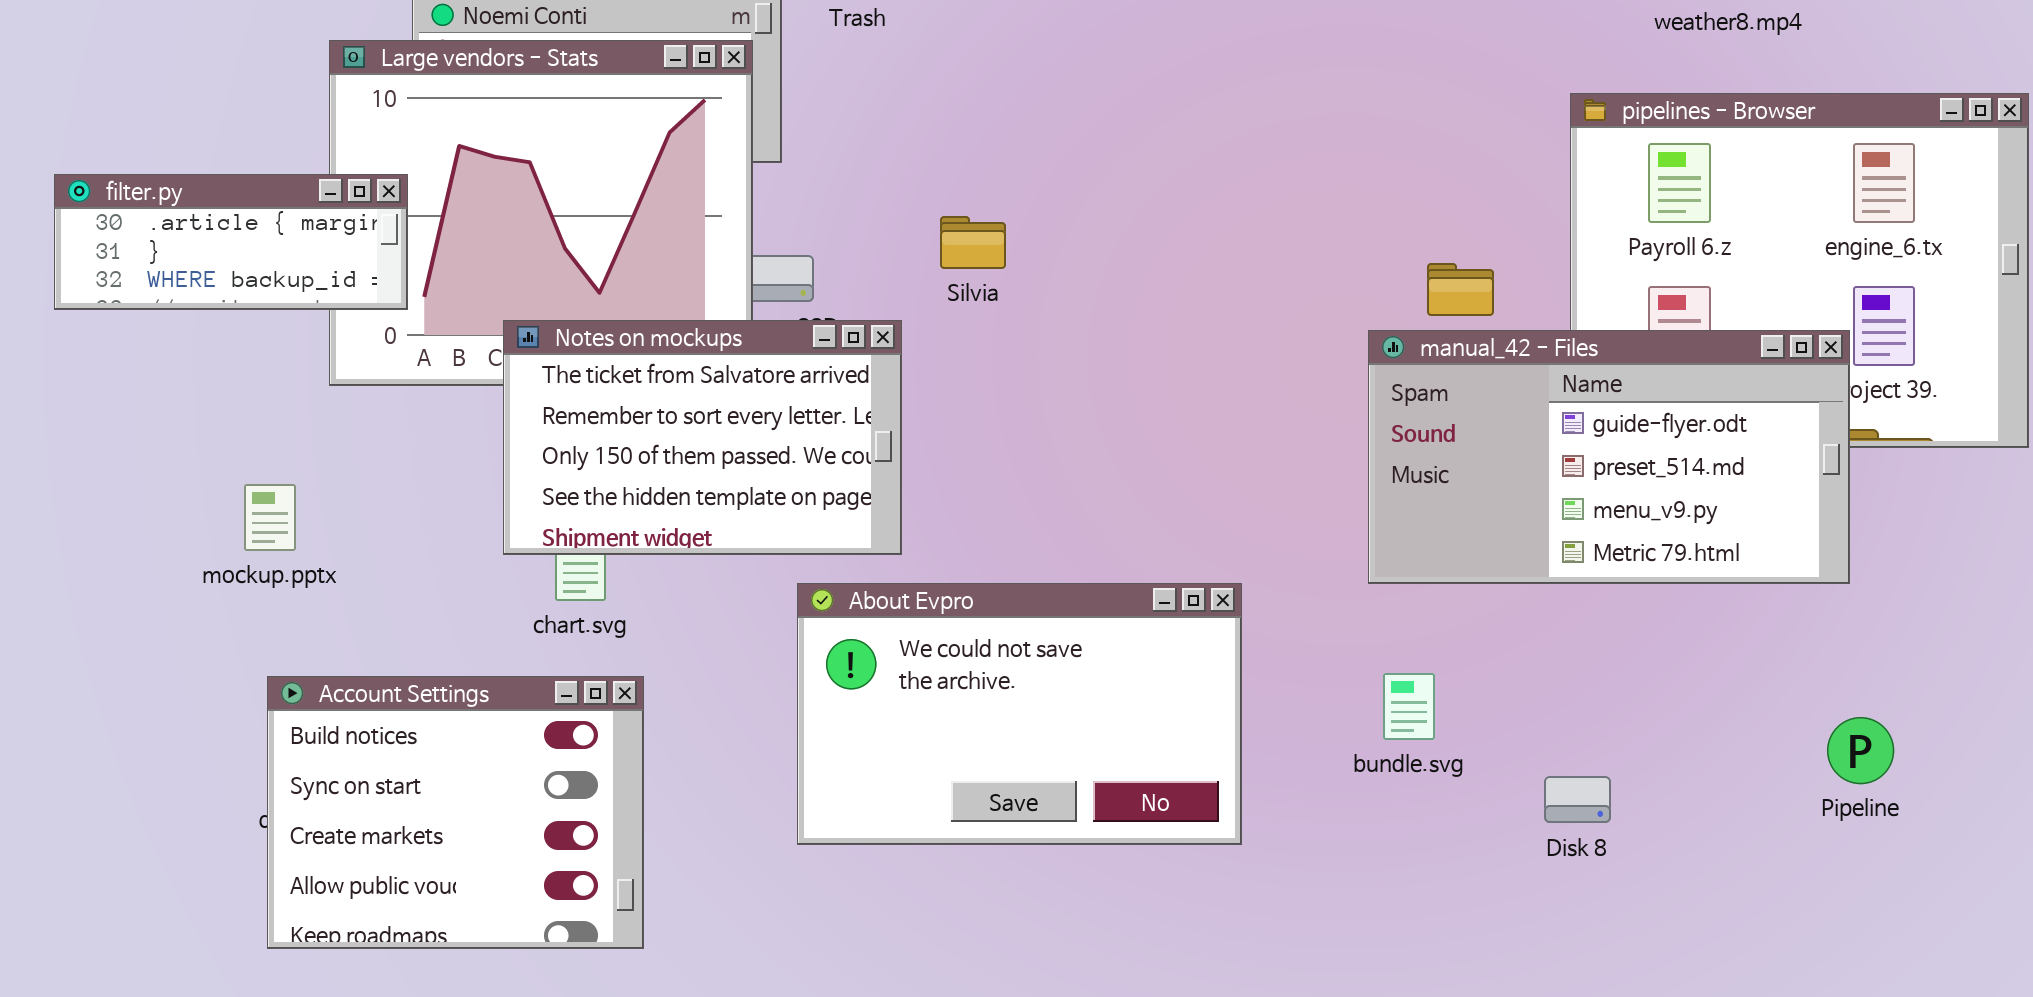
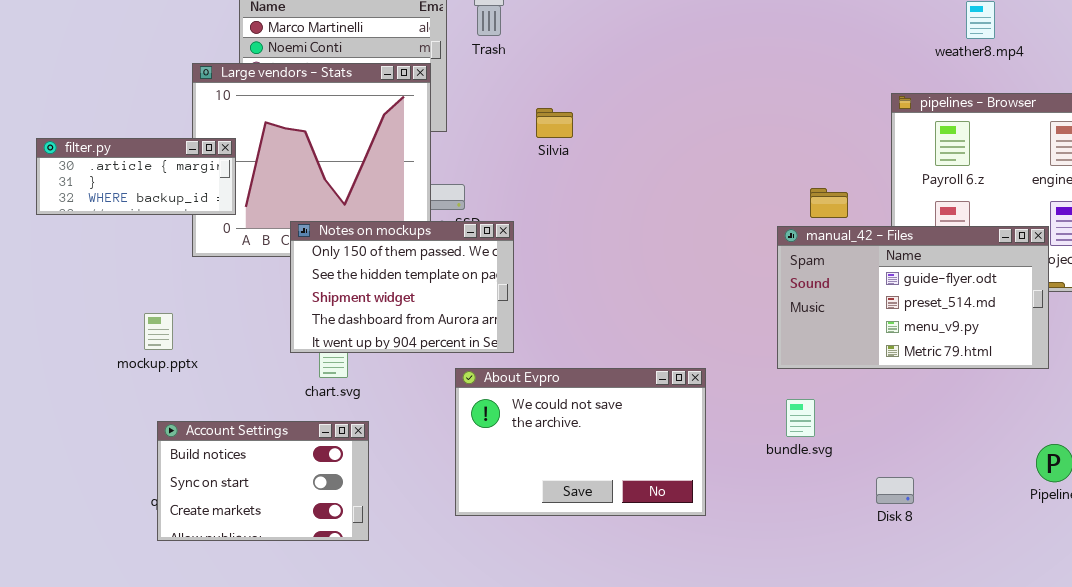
Silvia: [940,216,1006,269] -> [536,108,573,138], moved
Notes on mockups: [503,320,902,555] -> [290,221,514,353], scrolled down 2 rows
bundle.svg: [1383,673,1435,740] -> [786,399,815,437], moved
Account Settings: [267,676,644,949] -> [157,421,369,541], resized

